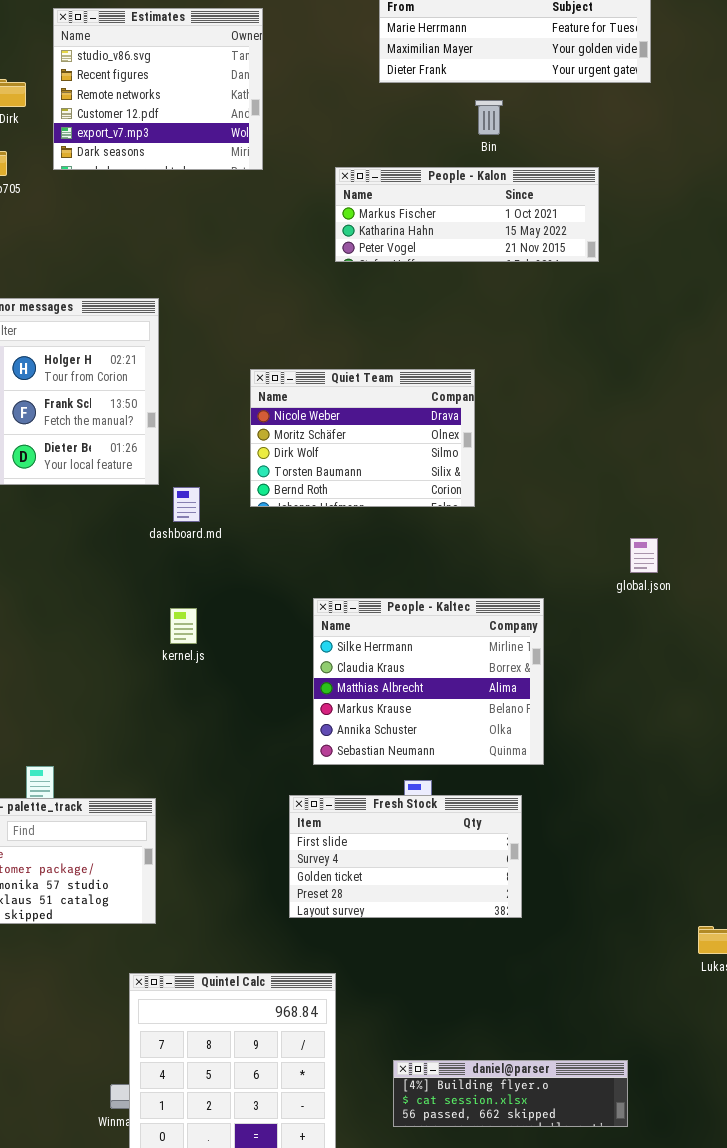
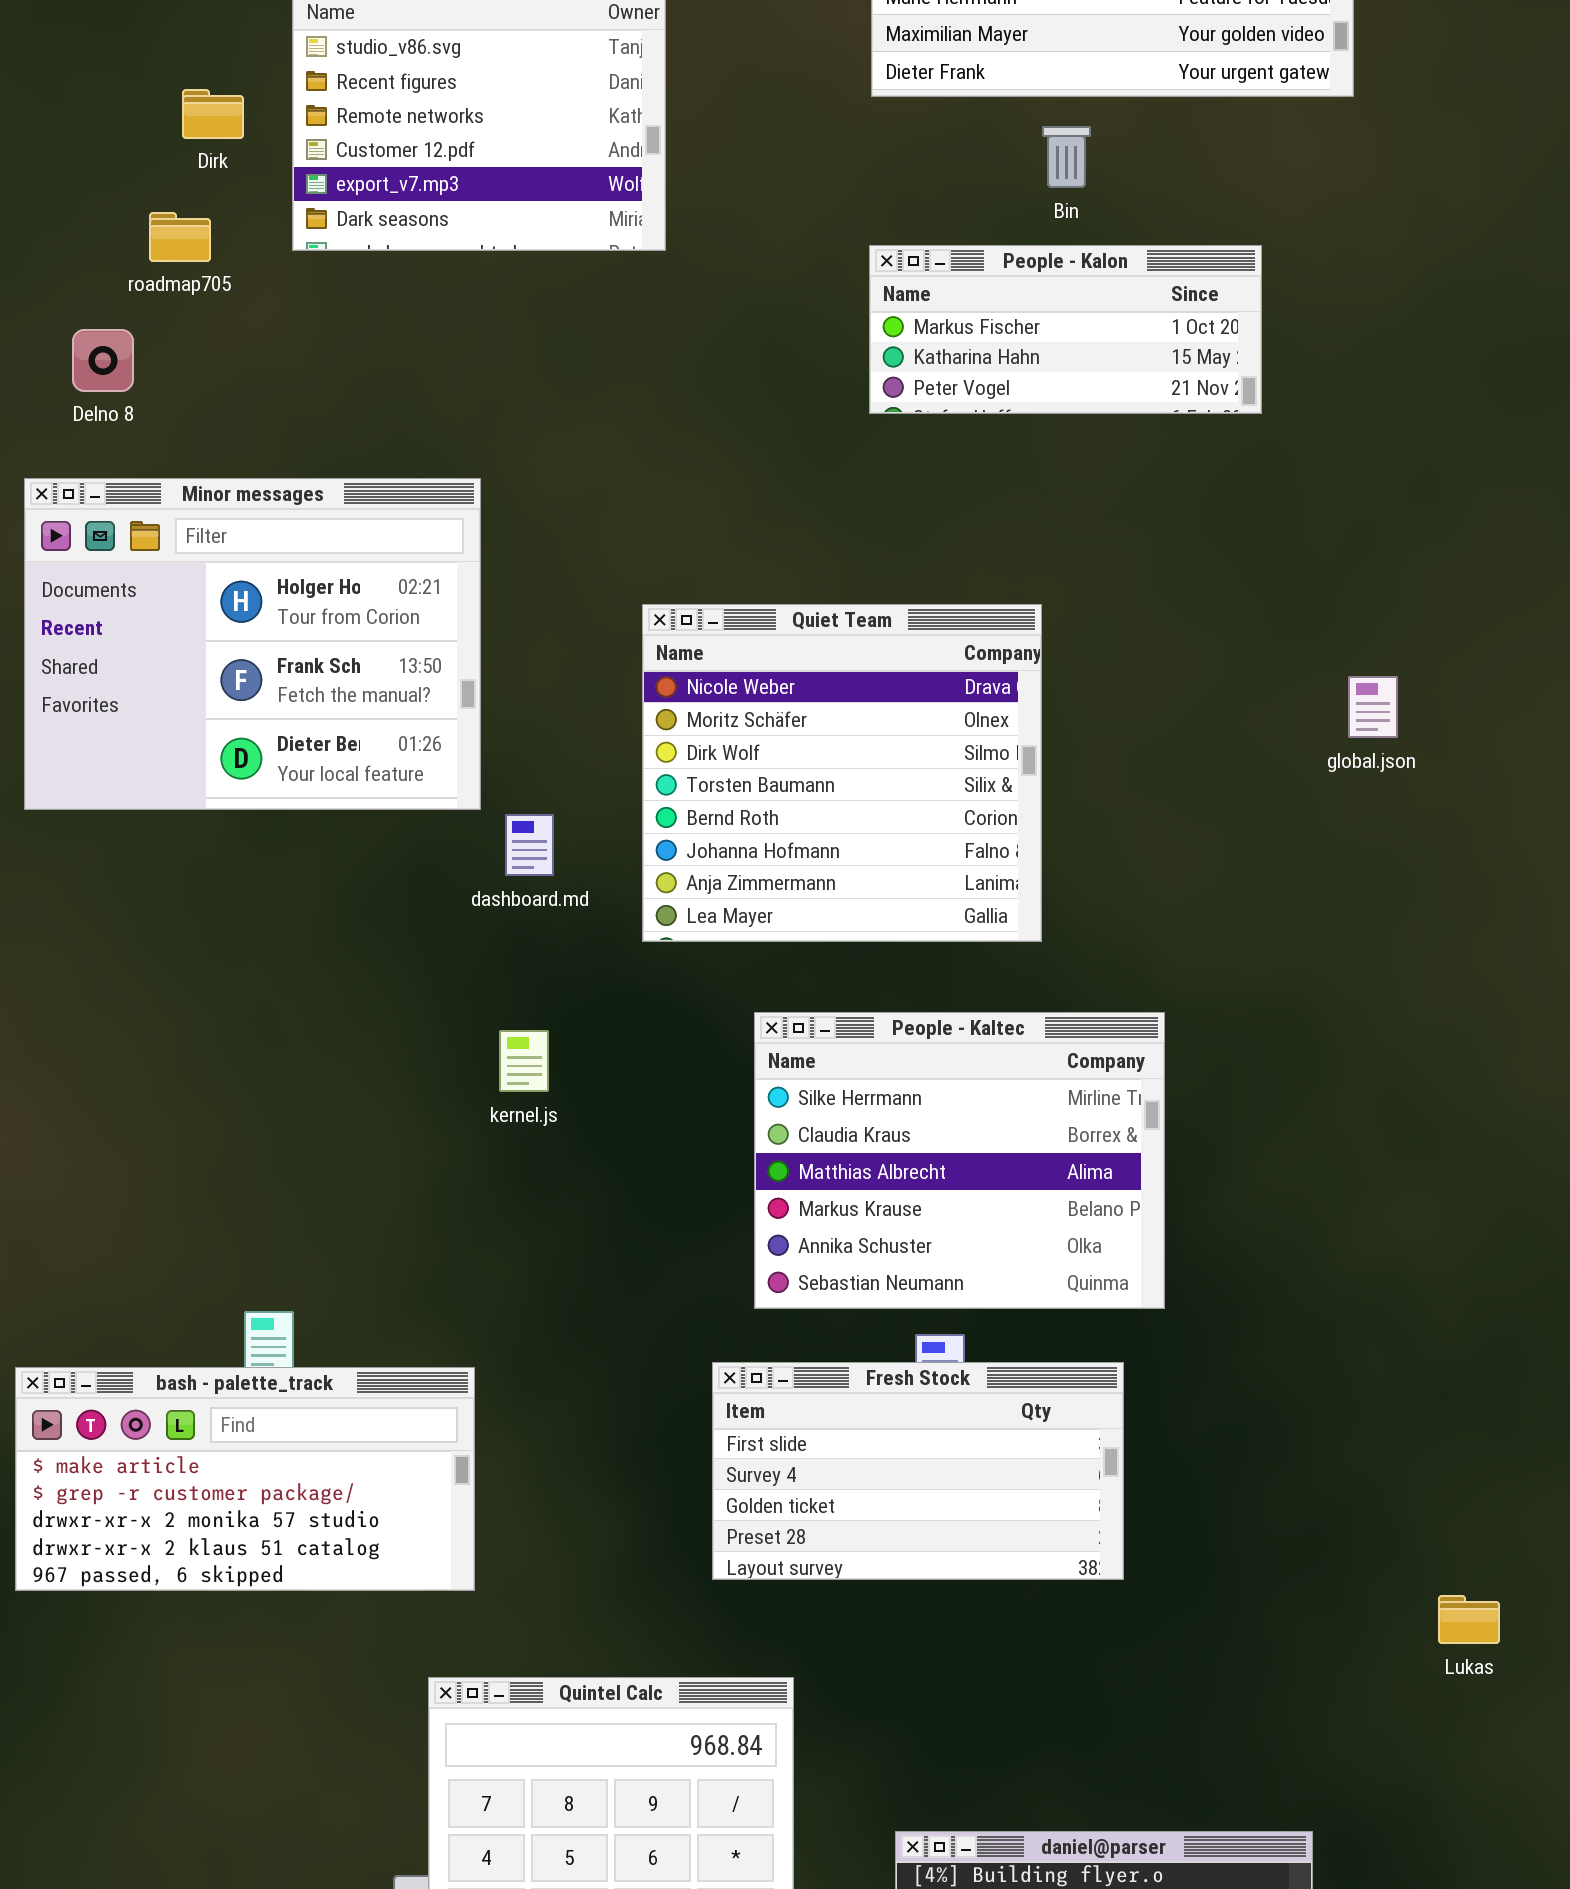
People - Kalon: [335,167,599,262] -> [869,245,1262,414], resized
Quiet Team: [250,369,475,507] -> [642,604,1042,942], resized
global.json: [630,538,658,573] -> [1348,676,1398,738], moved

